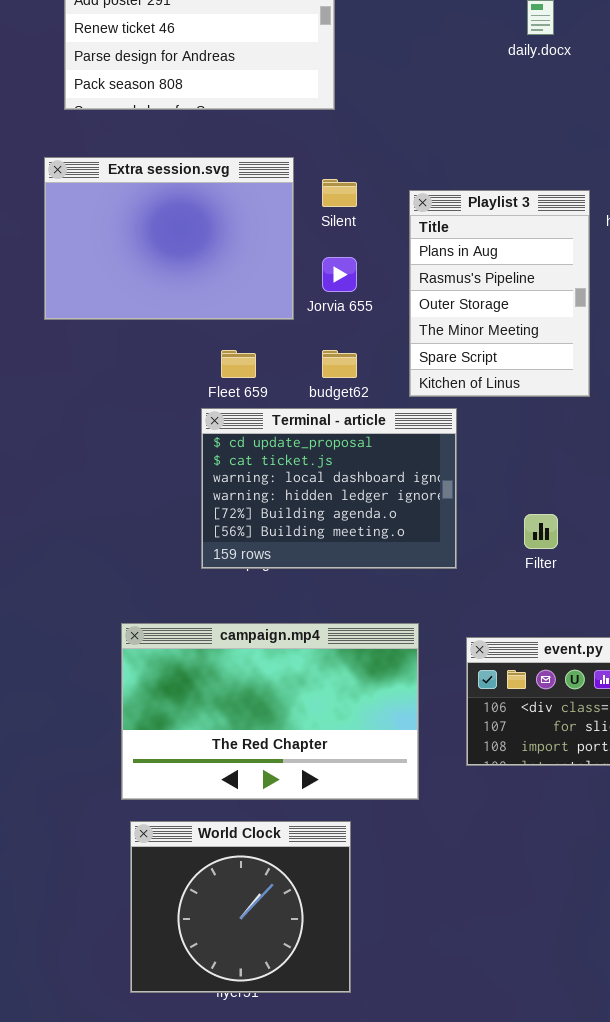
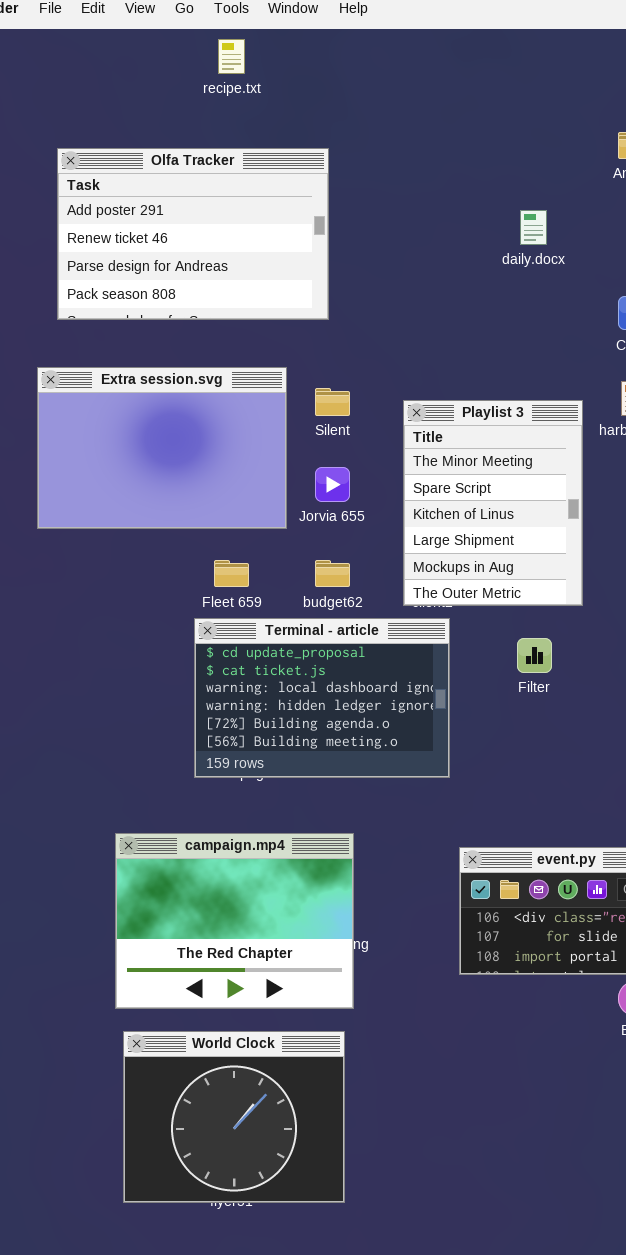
Playlist 3: [409,190,590,397] -> [403,400,583,606], scrolled down 3 rows
Filter: [524,514,558,549] -> [517,638,552,673], moved
campaign.mp4: [121,623,419,800] -> [115,833,354,1009], resized

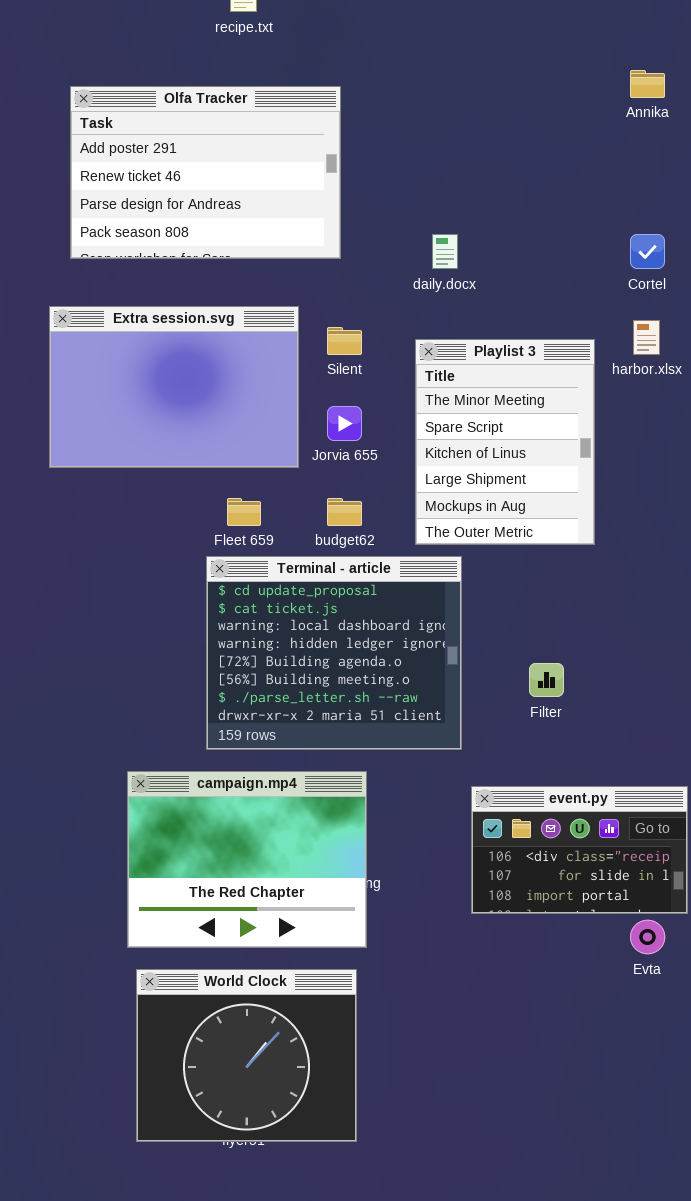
daily.docx: [520,210,547,245] -> [432,234,458,269], moved
Terminal - article: [194,618,450,778] -> [206,556,462,750], resized
Filter: [517,638,552,673] -> [529,663,564,697], moved

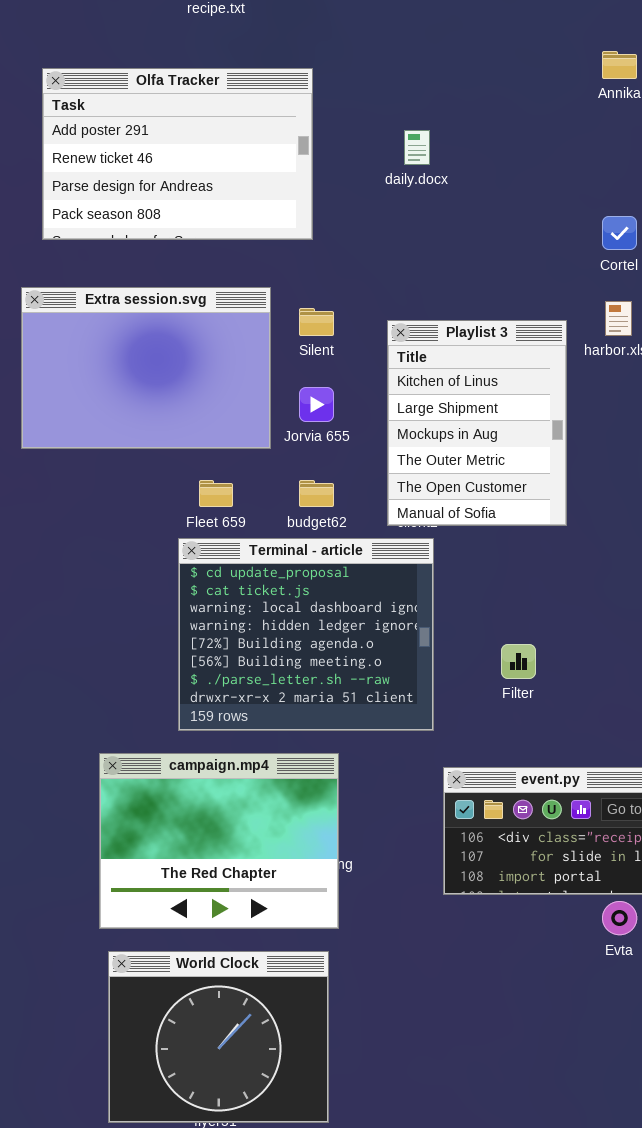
daily.docx: [432,234,458,269] -> [404,130,430,165], moved
Playlist 3: [415,339,595,545] -> [387,320,567,526], scrolled down 2 rows

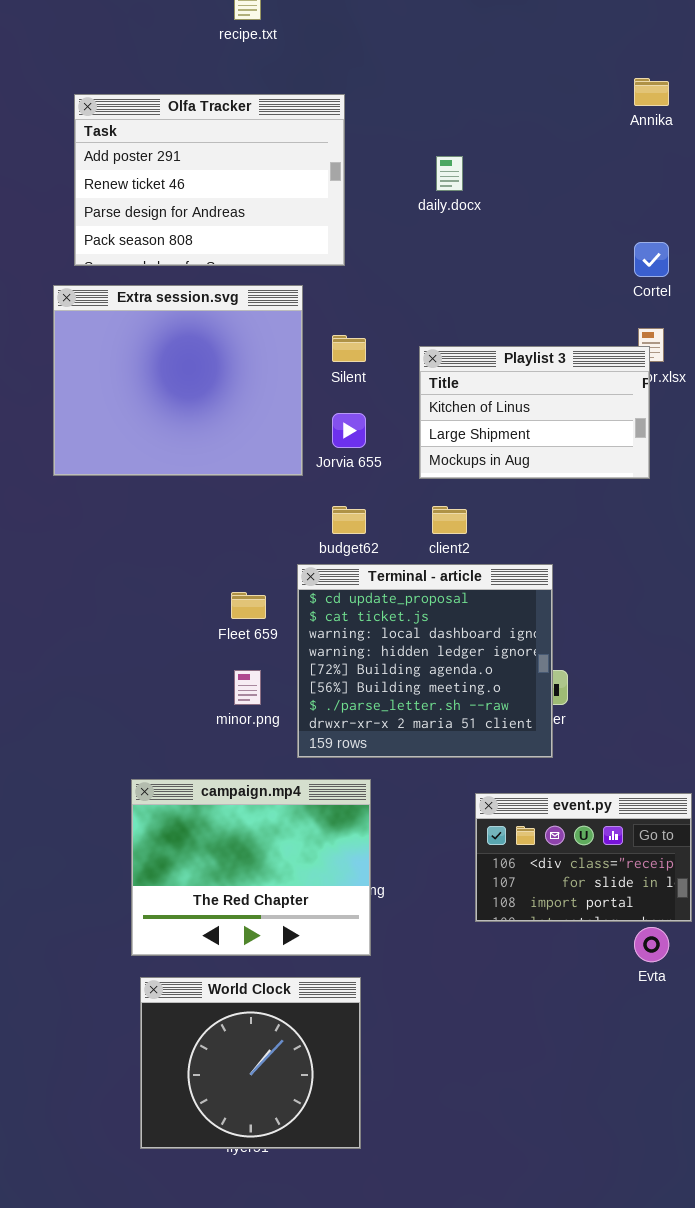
Extra session.svg: [21,287,271,449] -> [53,285,303,476], resized
Playlist 3: [387,320,567,526] -> [419,346,650,479], resized
Fleet 659: [199,480,233,507] -> [231,592,266,619], moved
Terminal - article: [178,538,434,731] -> [297,564,553,758], moved

